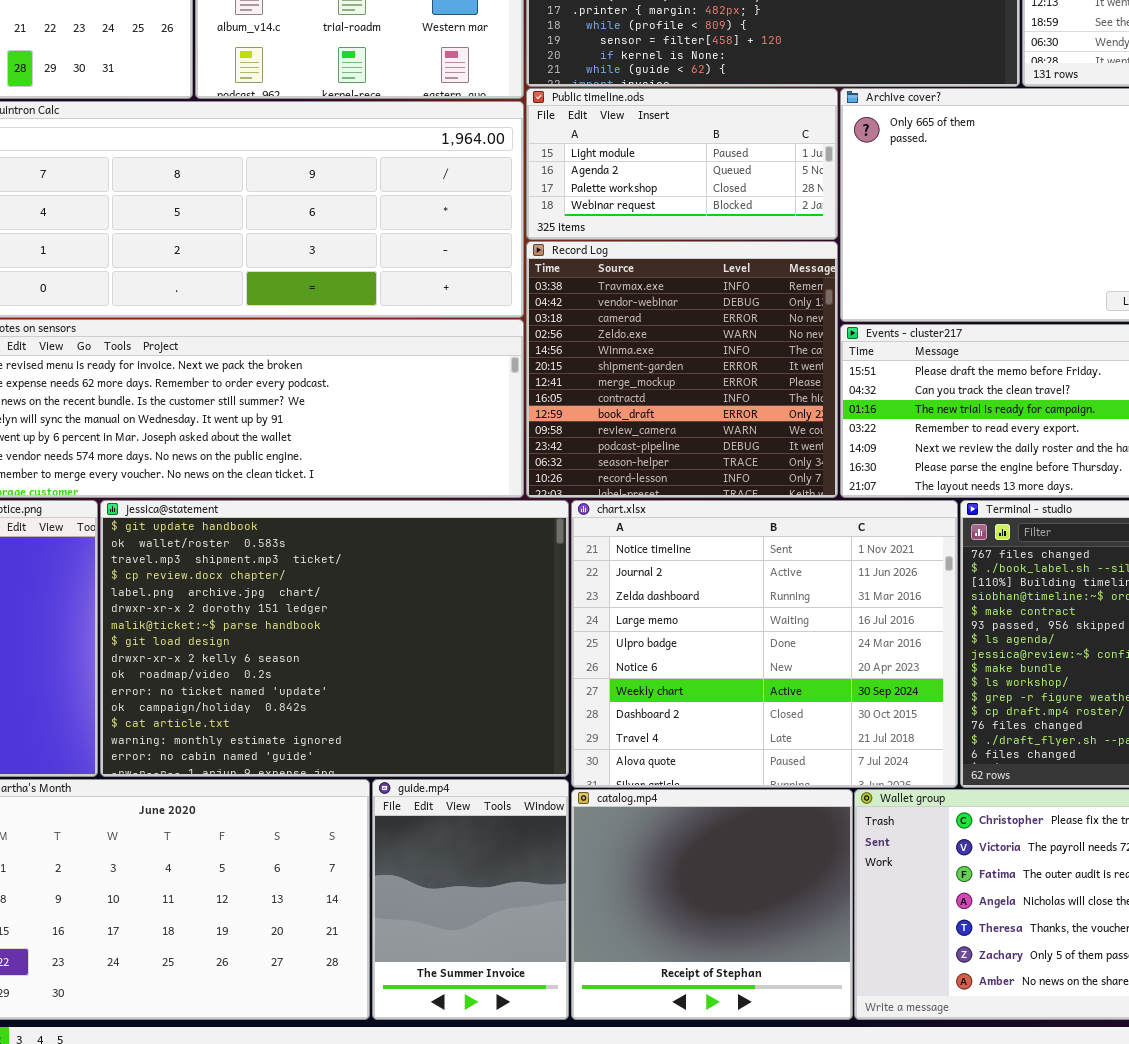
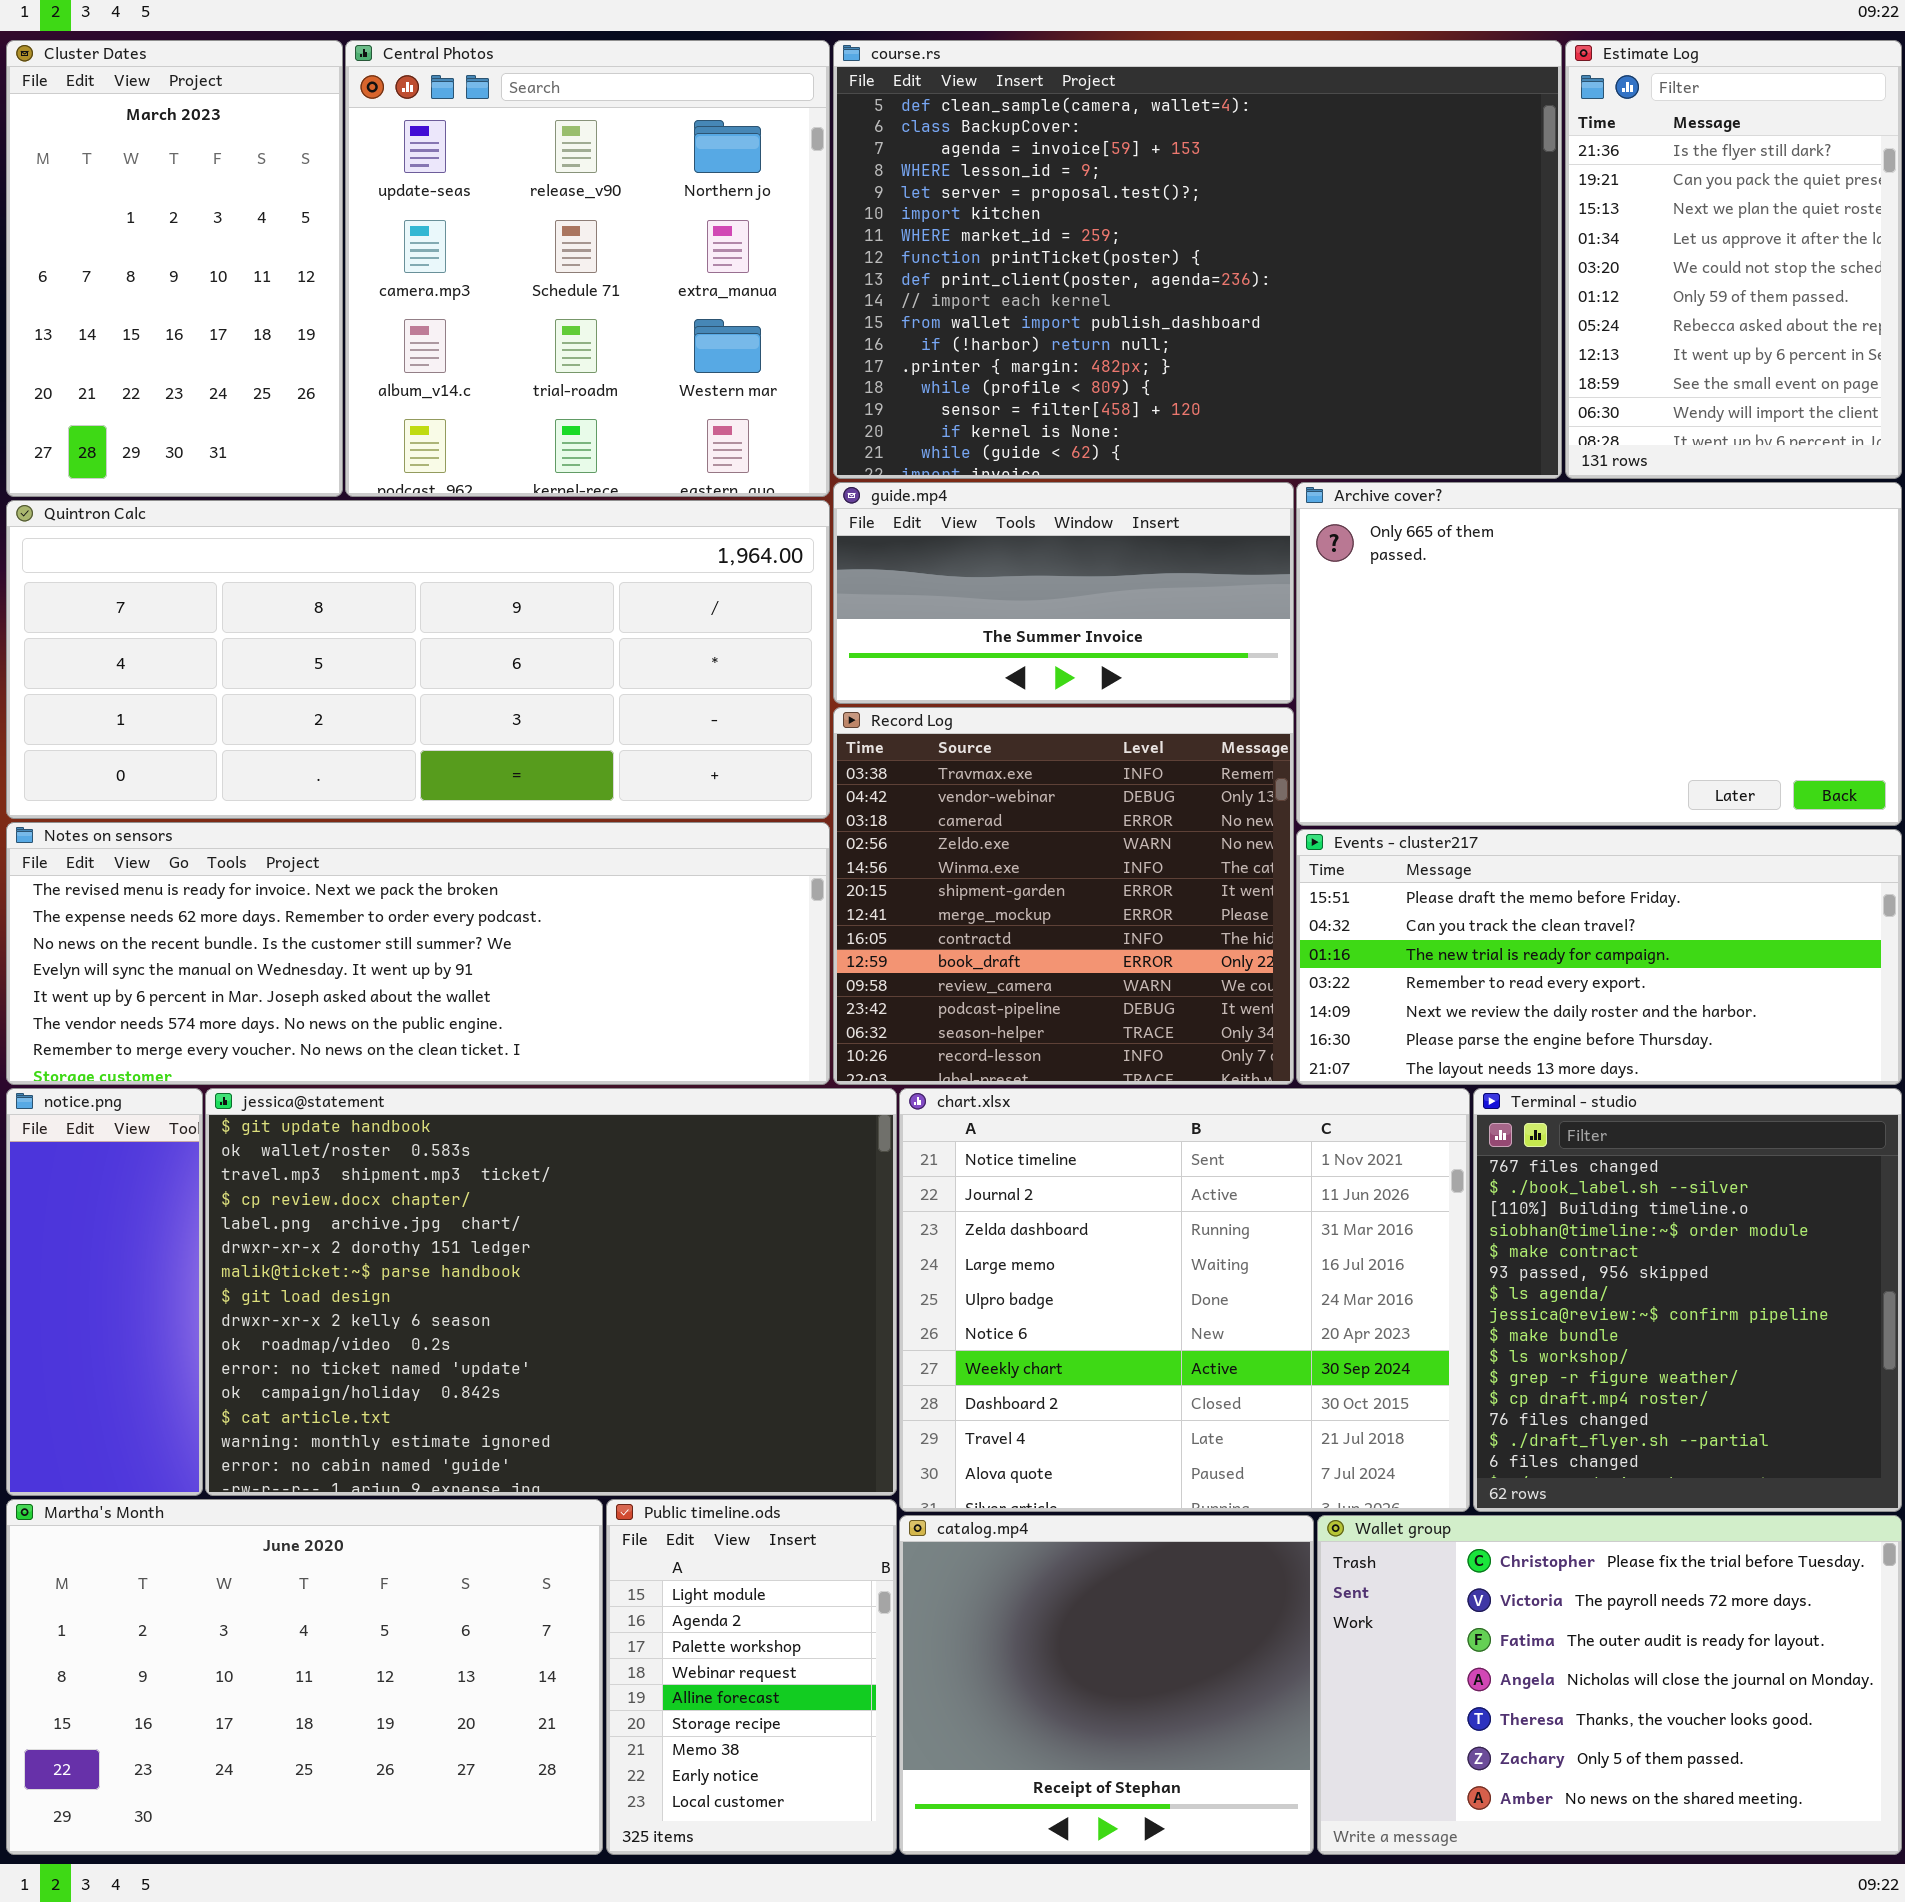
Public timeline.ods: [526,88,838,240] -> [606,1499,897,1855], moved, resized
guide.mp4: [372,779,569,1020] -> [833,482,1294,704], moved, resized

